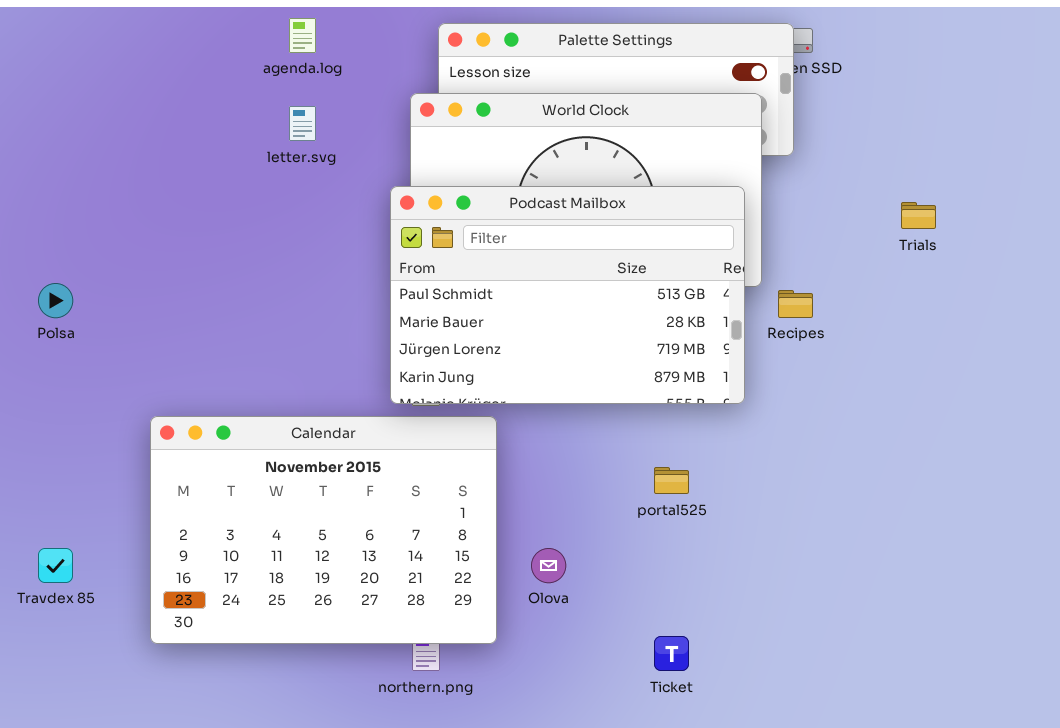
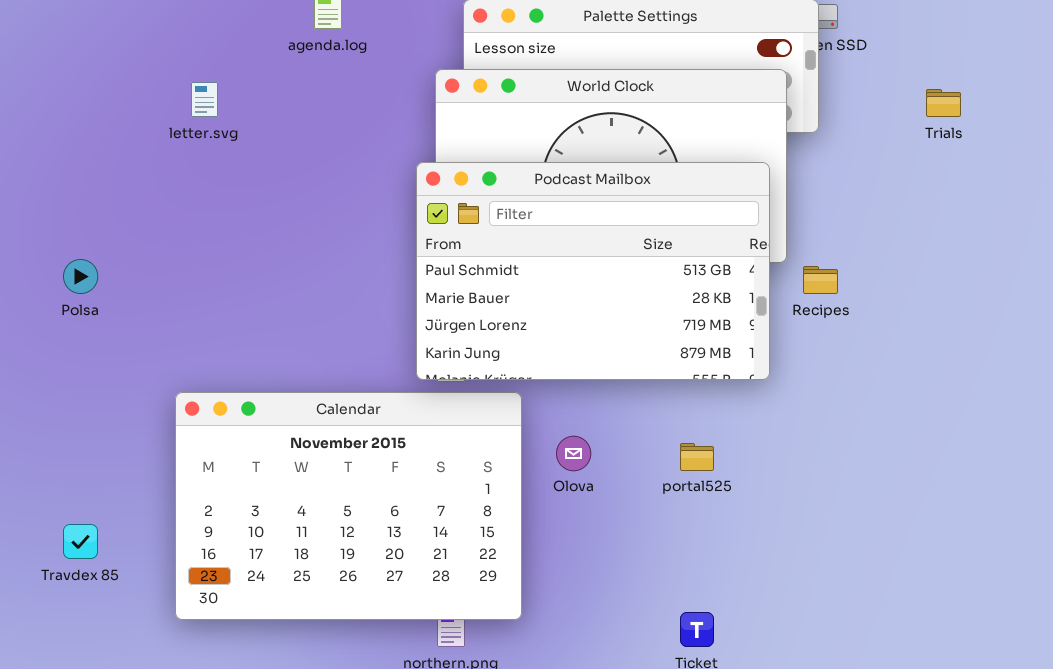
letter.svg: [289,106,316,141] -> [191,82,218,117], moved
Trials: [901,202,936,229] -> [926,89,961,117], moved
Olova: [531,548,566,583] -> [556,436,591,471], moved

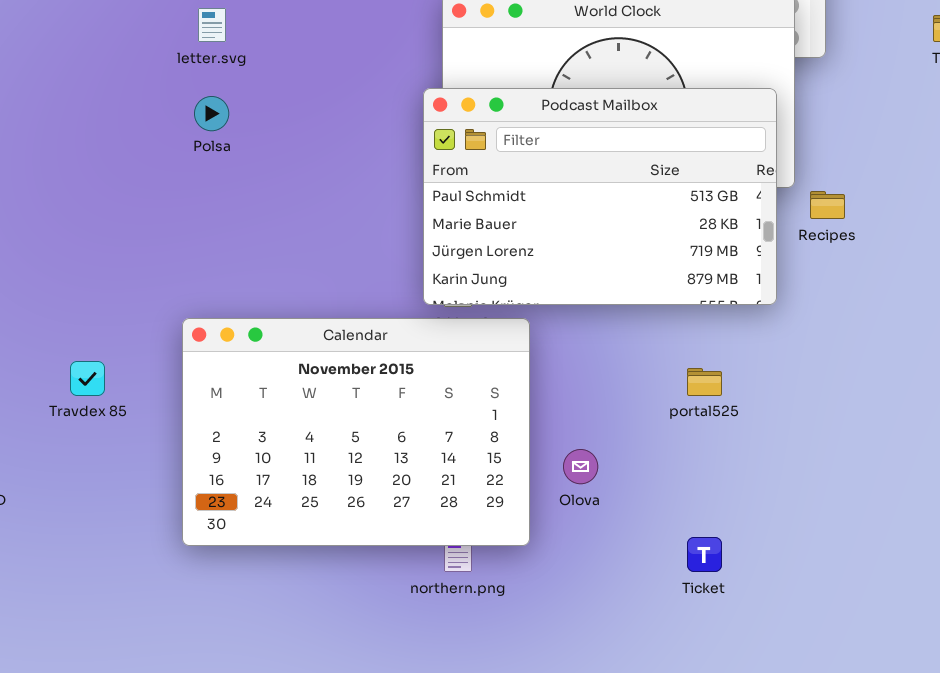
Polsa: [63,259,98,294] -> [194,96,229,131], moved
Olova: [556,436,591,471] -> [563,449,598,484], moved
Travdex 85: [63,524,98,559] -> [70,361,105,396], moved

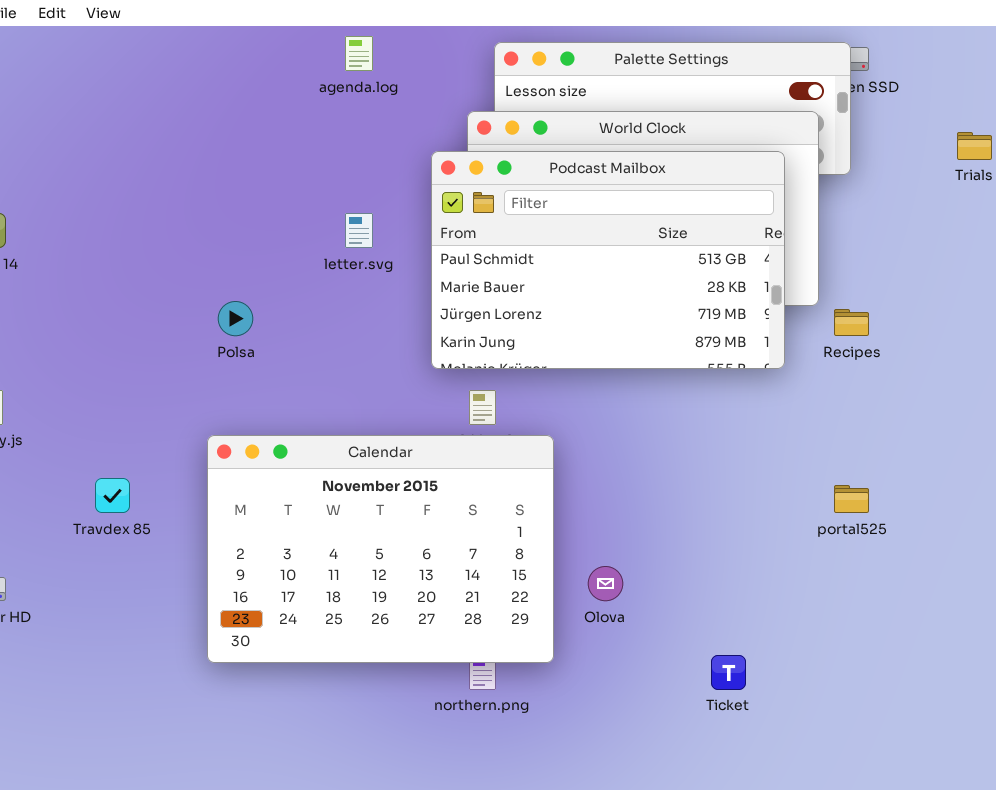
letter.svg: [198,8,226,42] -> [345,213,373,248], moved
Podcast Mailbox: [423,88,777,305] -> [431,151,785,369], moved
Polsa: [194,96,229,131] -> [218,301,253,336], moved
portal525: [687,368,722,396] -> [834,485,869,513], moved

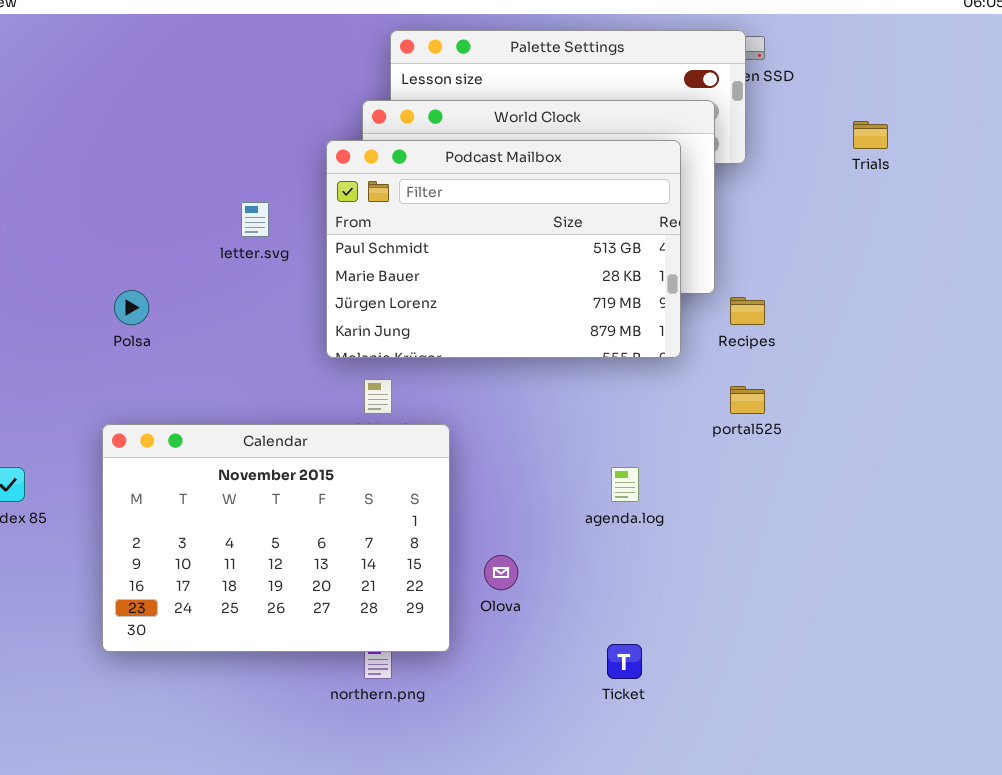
agenda.log: [345,36,373,71] -> [611,467,639,502], moved
portal525: [834,485,869,513] -> [730,386,765,414], moved

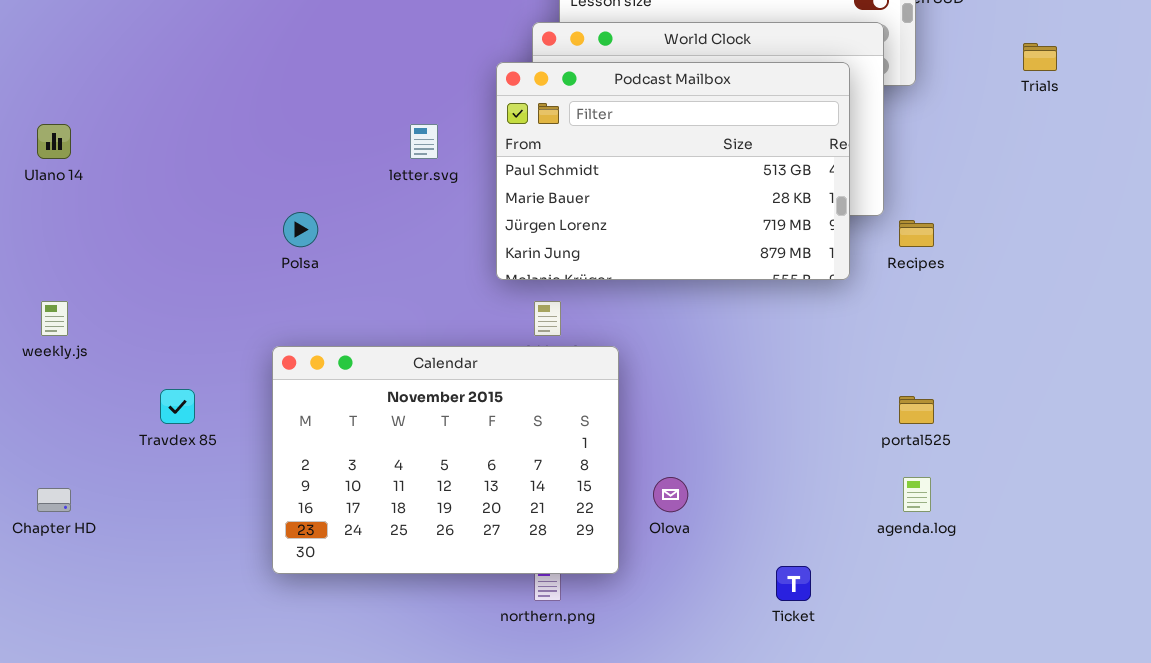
portal525: [730,386,765,414] -> [899,396,934,424], moved
agenda.log: [611,467,639,502] -> [903,477,931,512], moved

